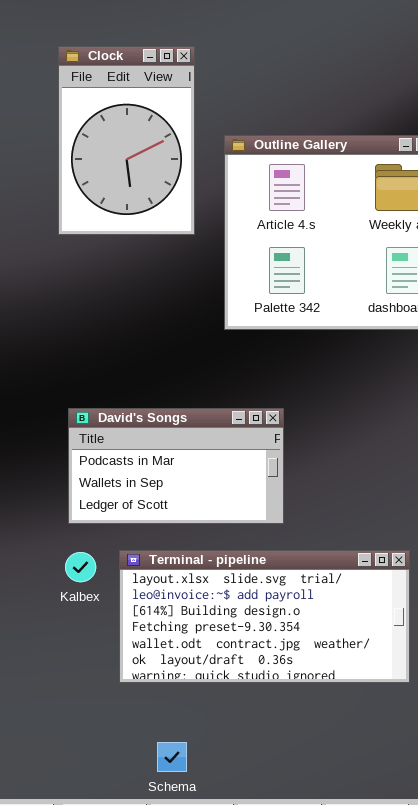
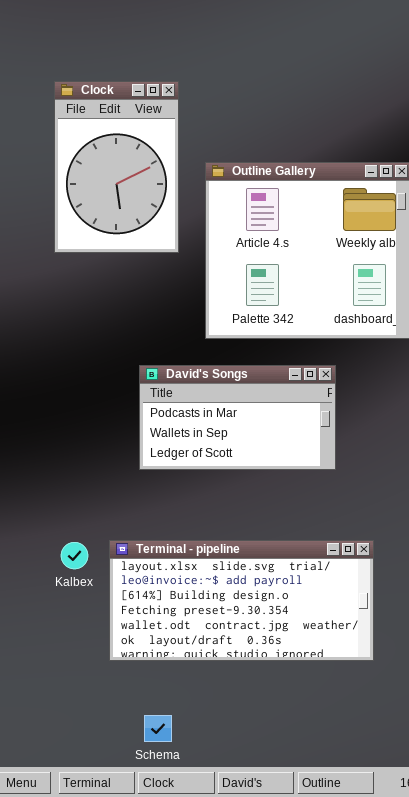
David's Songs: [68,408,284,524] -> [139,365,336,470], moved

